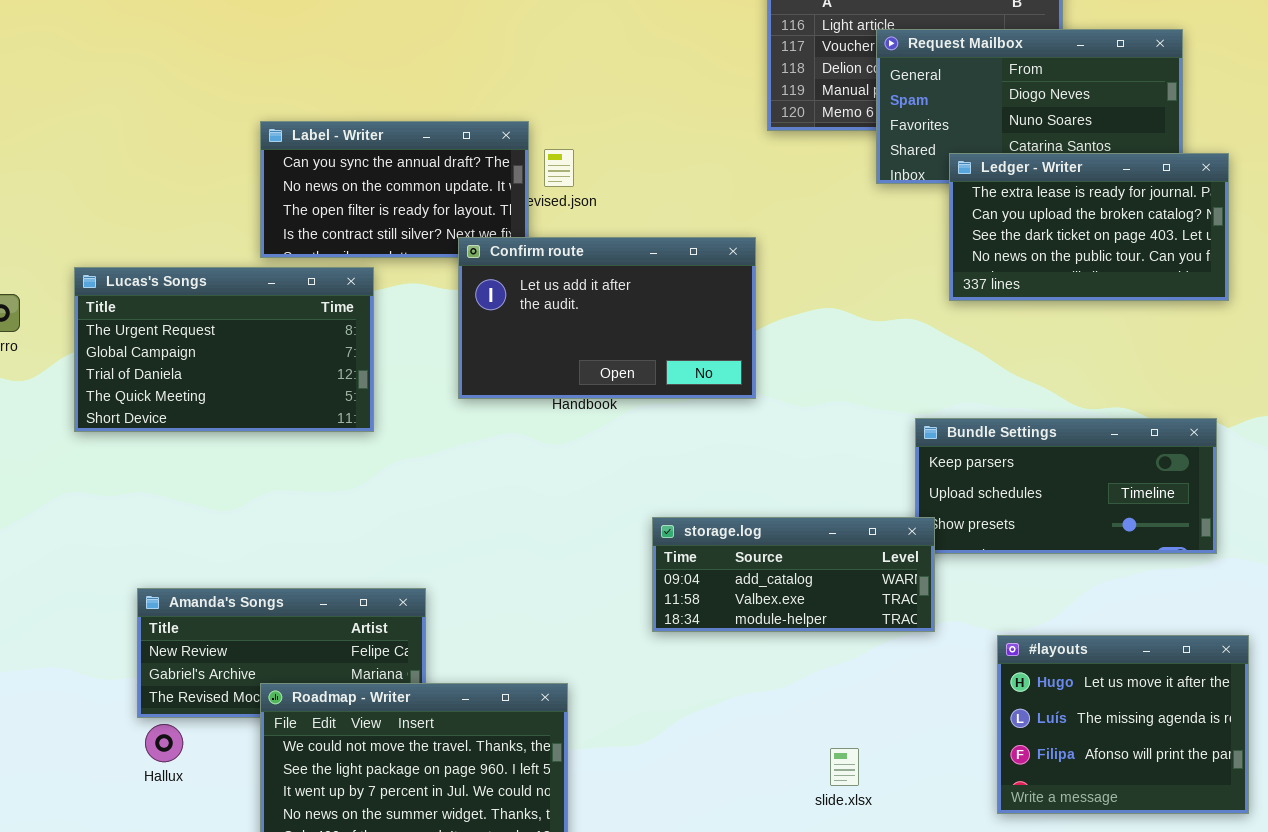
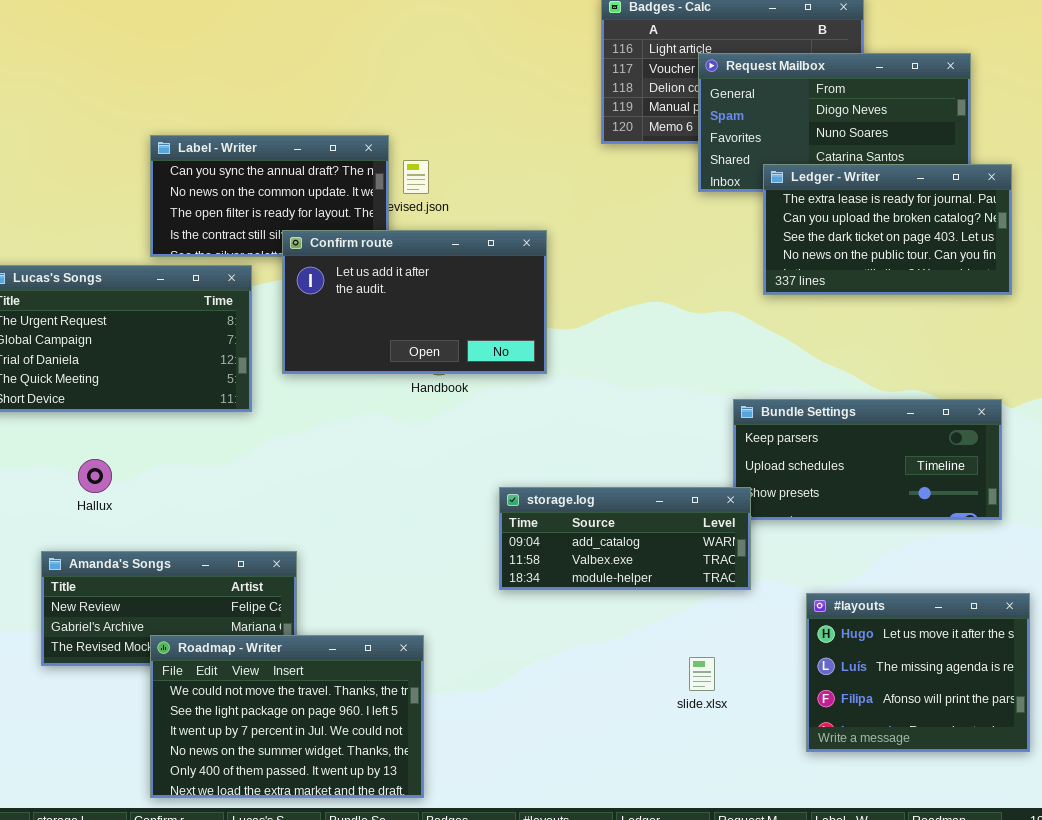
Confirm route: [458,237,756,399] -> [282,230,547,374], moved
Hallux: [145,724,183,762] -> [78,459,112,493], moved
slide.xlsx: [830,748,859,786] -> [689,657,715,691], moved

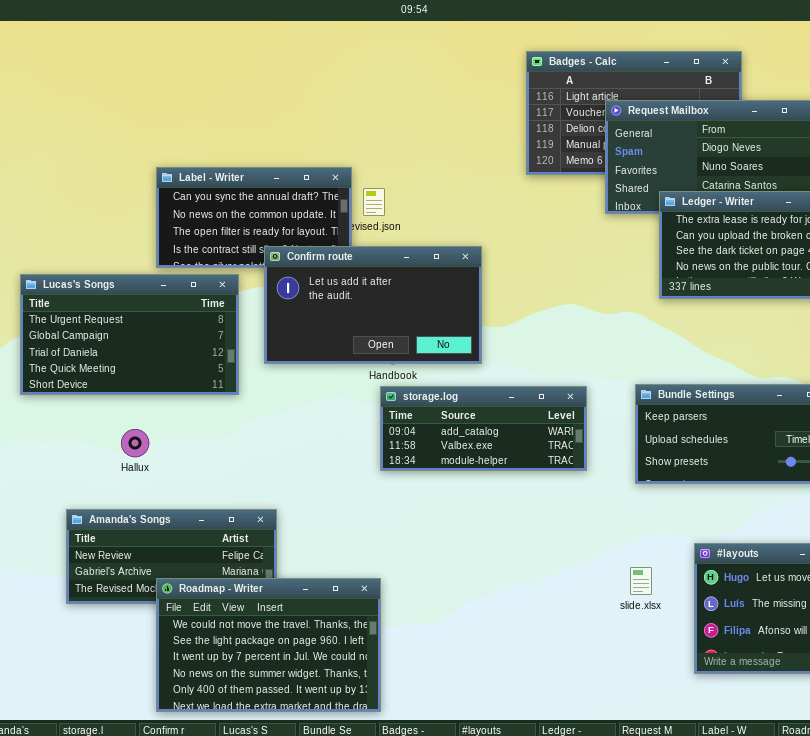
Hallux: [78,459,112,493] -> [121,429,149,457], moved
storage.log: [499,487,751,590] -> [380,386,587,471], moved
slide.xlsx: [689,657,715,691] -> [630,567,652,595], moved

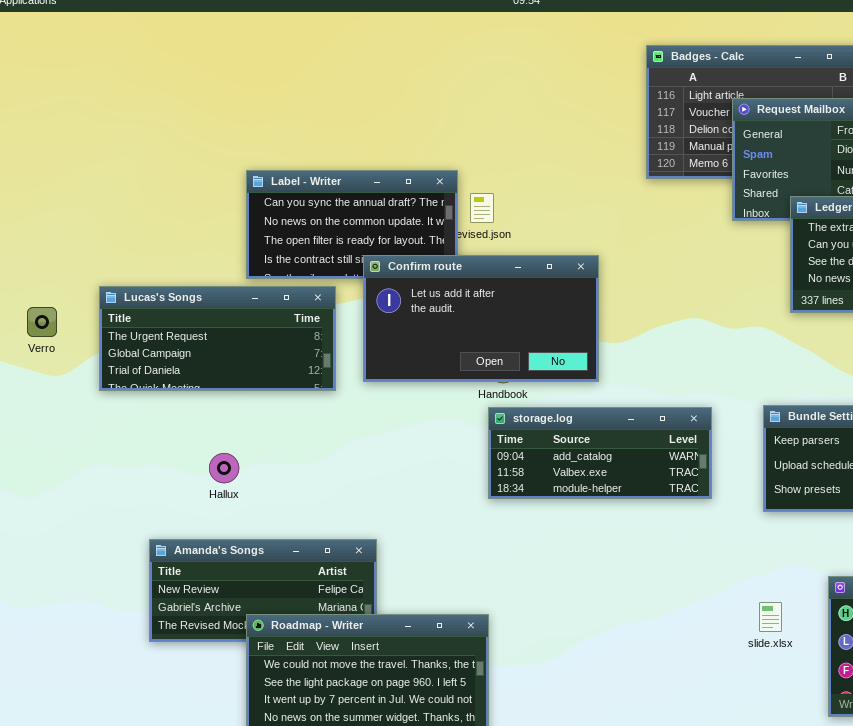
Lucas's Songs: [20,274,239,395] -> [99,286,336,391], resized

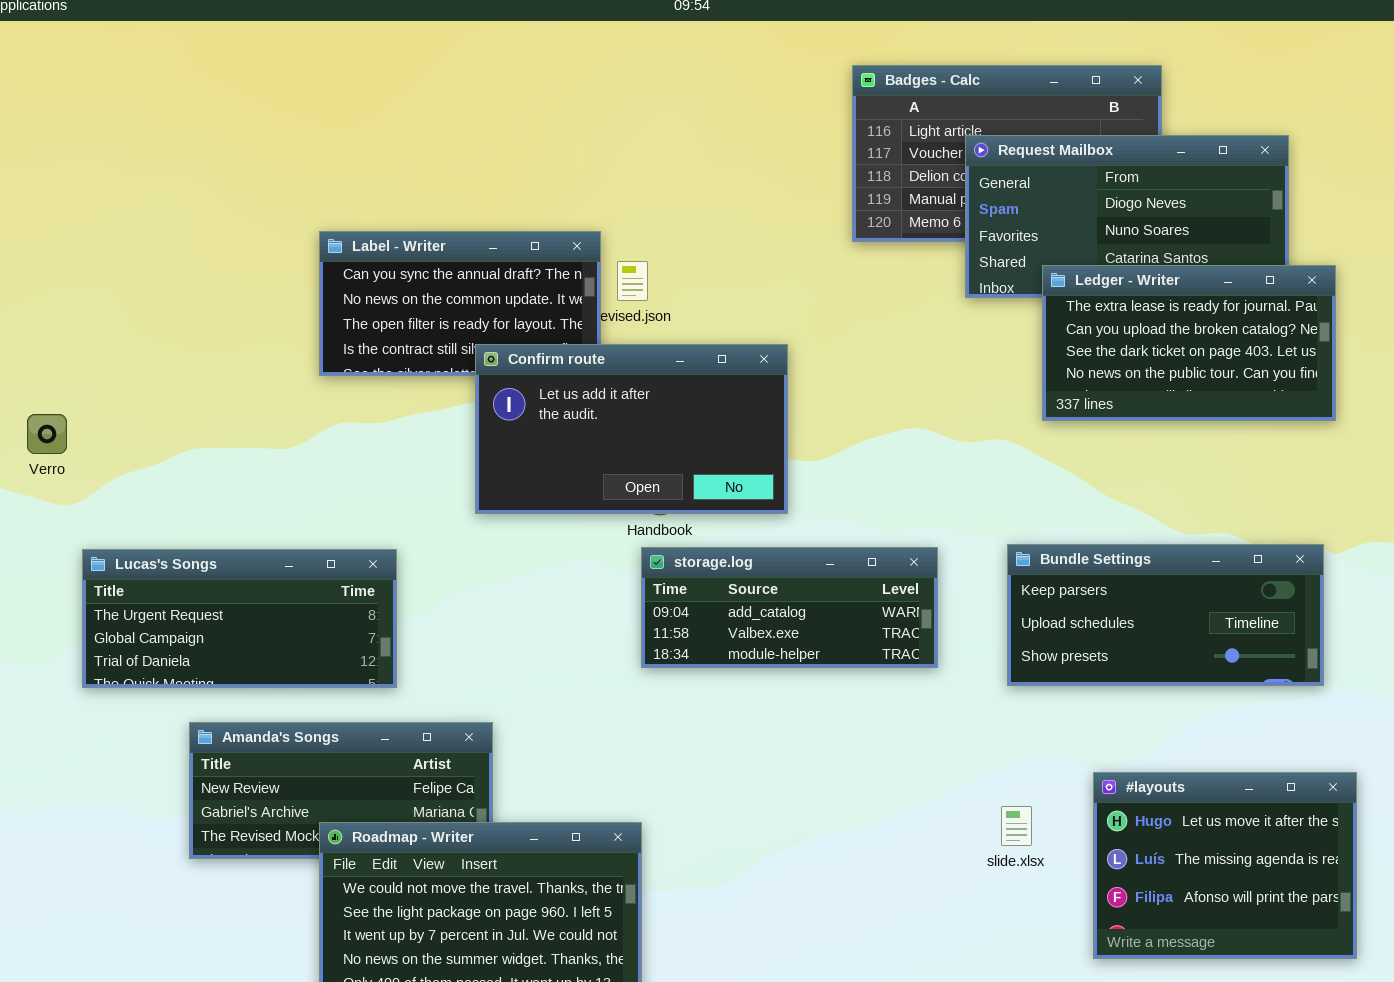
Lucas's Songs: [99,286,336,391] -> [82,549,397,688], moved

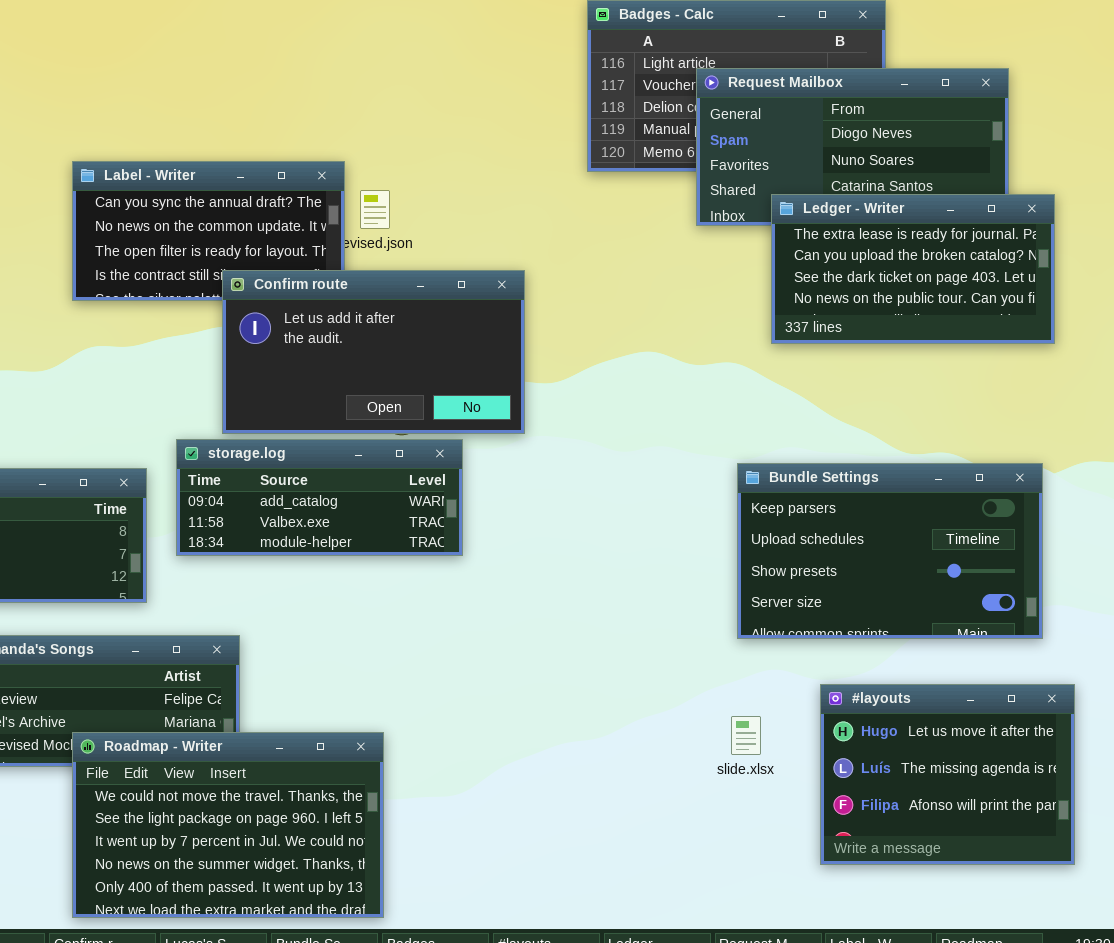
Bundle Settings: [1007,544,1324,686] -> [737,463,1043,639], resized
storage.log: [641,547,938,668] -> [176,439,463,556], moved

